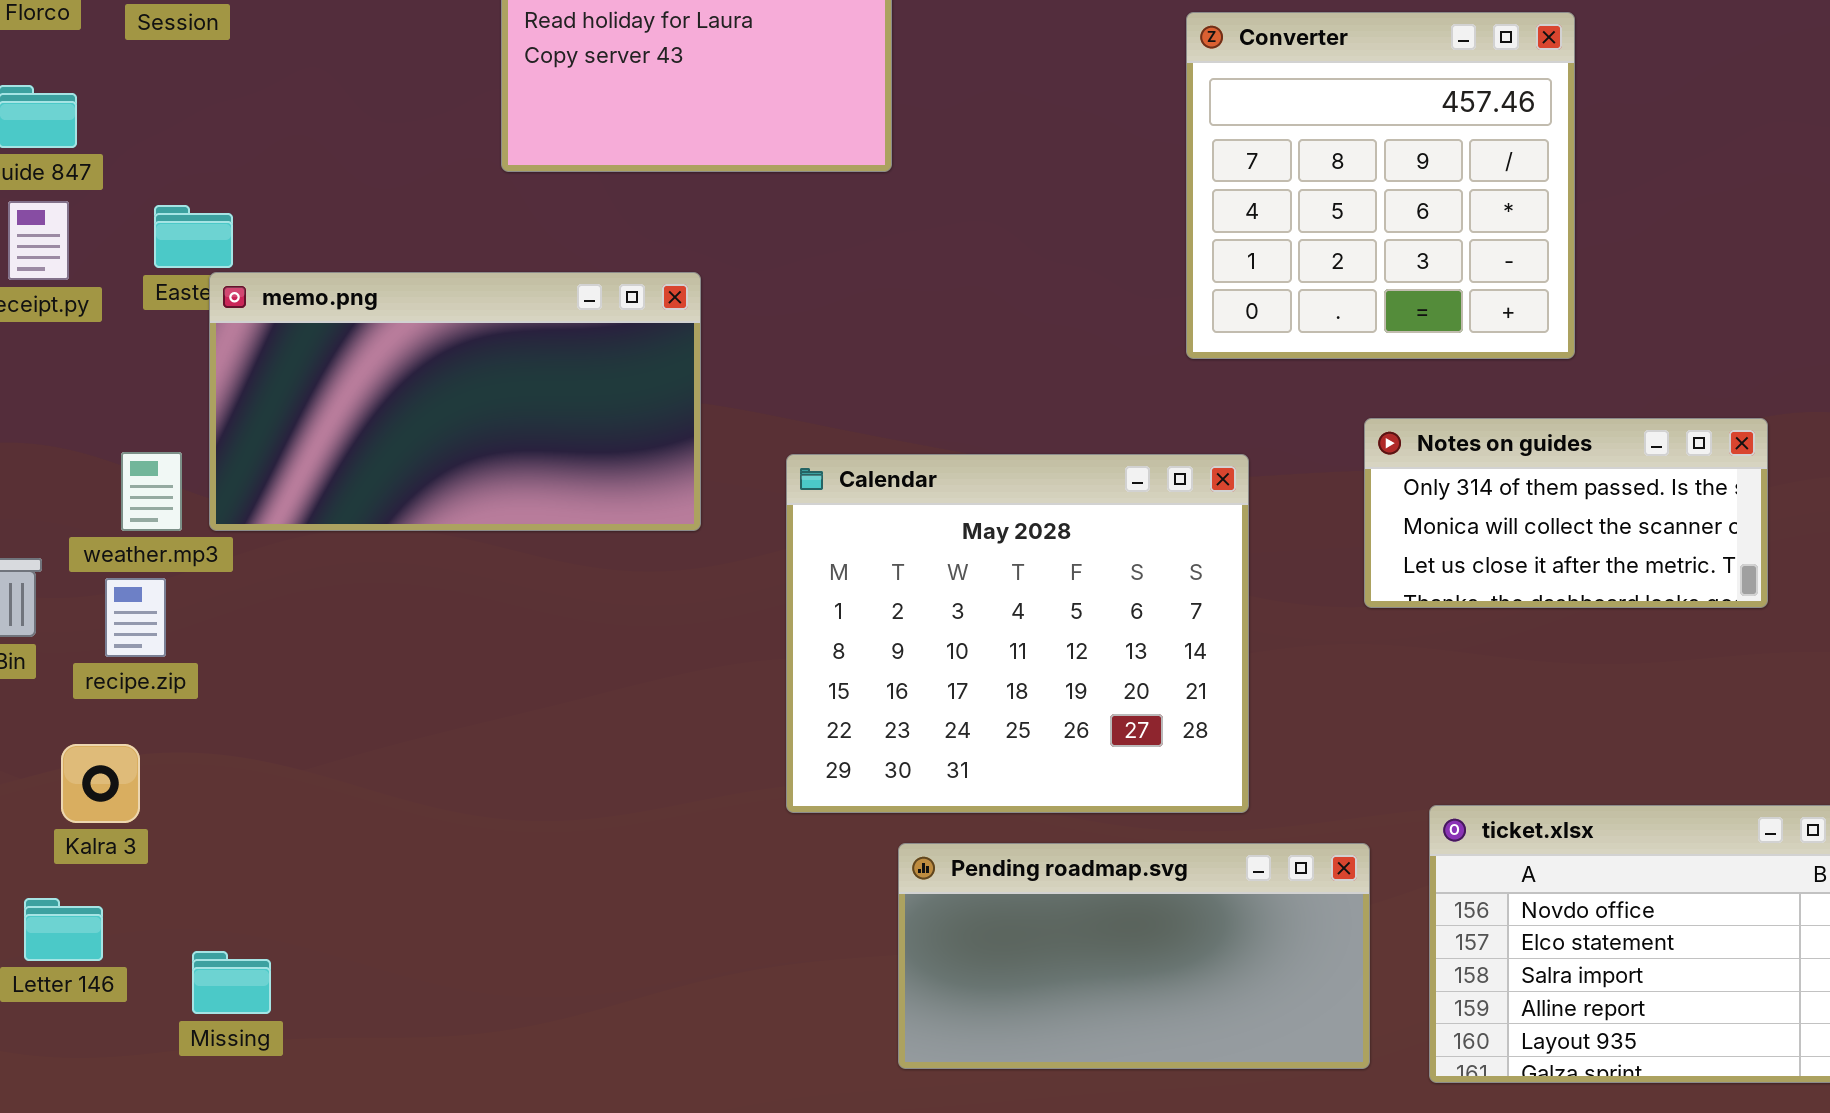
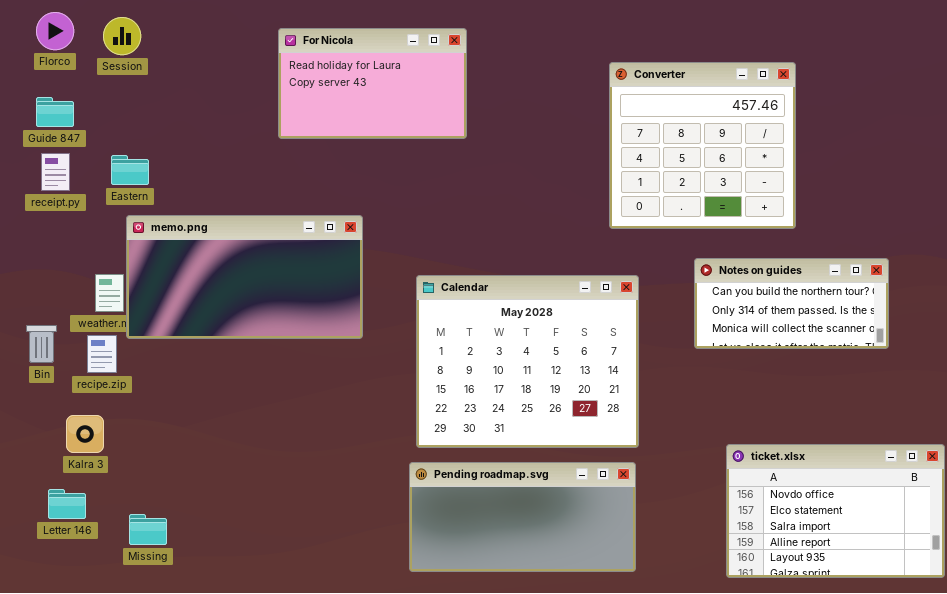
memo.png: [209,272,701,531] -> [126,215,363,339], moved
Notes on guides: [1364,418,1768,608] -> [694,258,889,349], scrolled up 1 row
Pending roadmap.svg: [898,843,1370,1069] -> [409,462,636,572], moved

